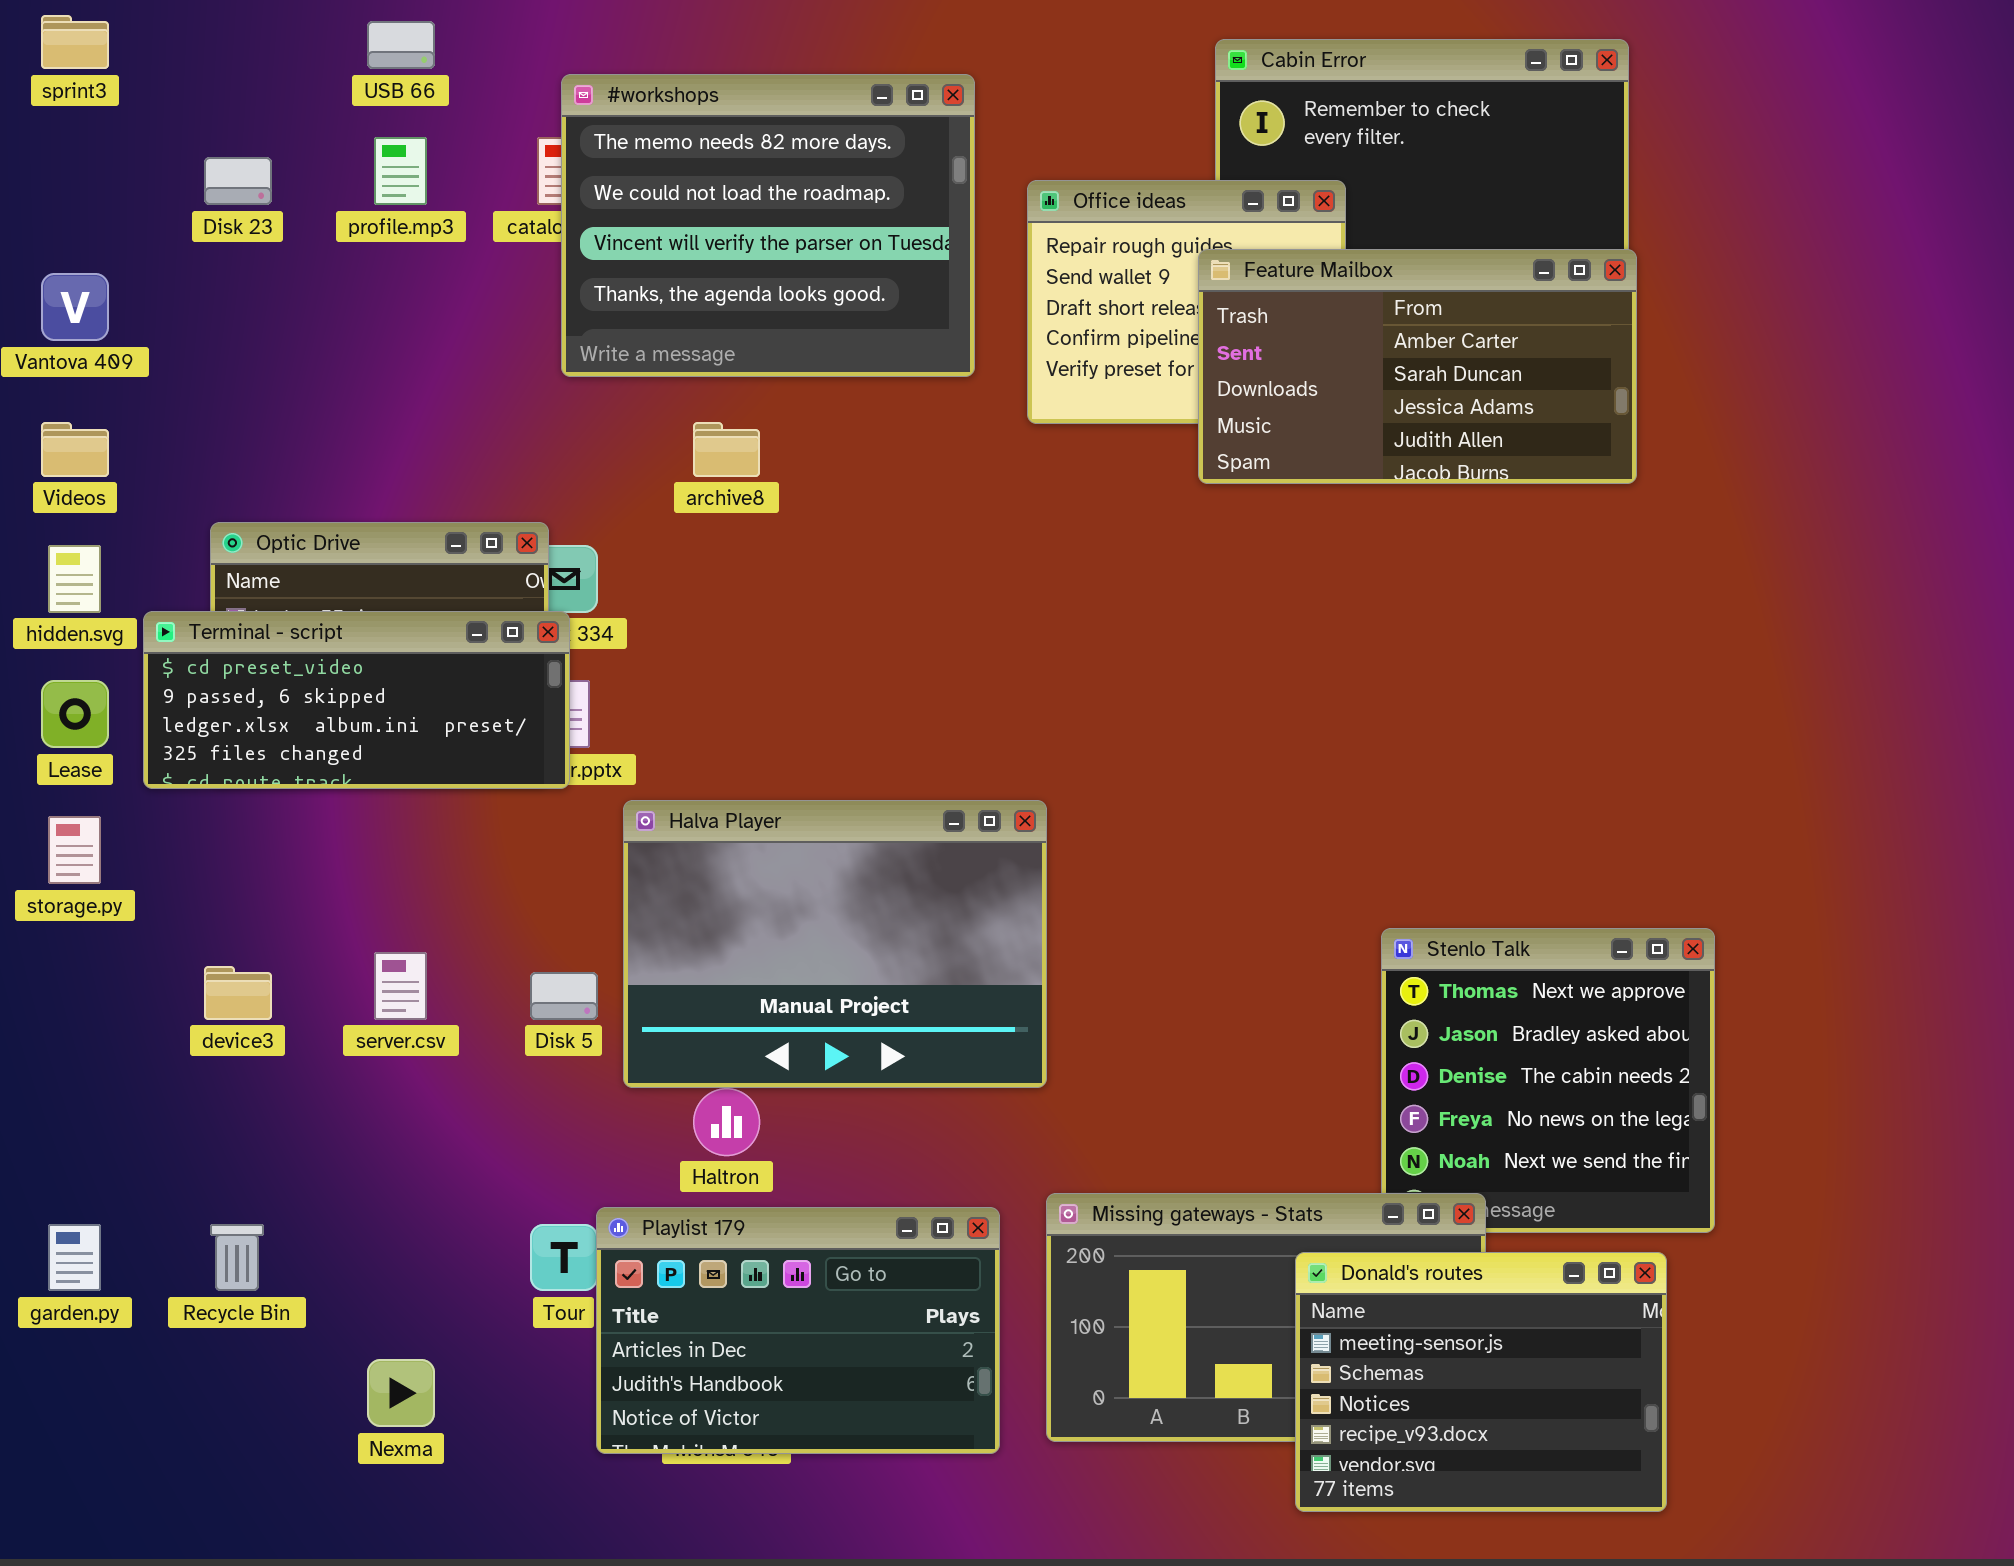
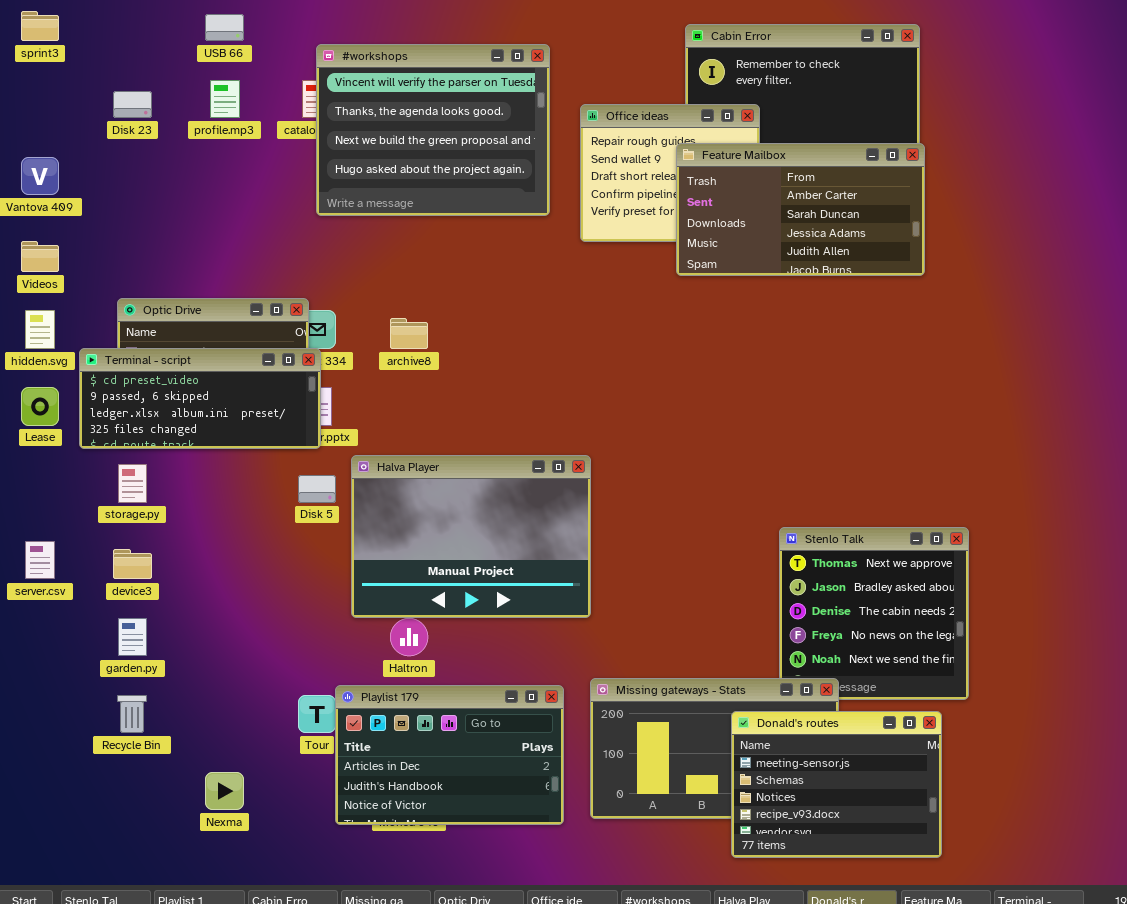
#workshops: [561,74,975,377] -> [316,44,550,216], scrolled down 2 rows
archive8: [693,422,760,477] -> [390,318,428,349], moved
storage.py: [48,816,101,884] -> [118,464,147,503], moved
server.csv: [374,952,427,1020] -> [25,541,55,579], moved
Disk 5: [530,972,598,1020] -> [298,475,336,503], moved
garden.py: [48,1224,101,1291] -> [118,618,147,656], moved

